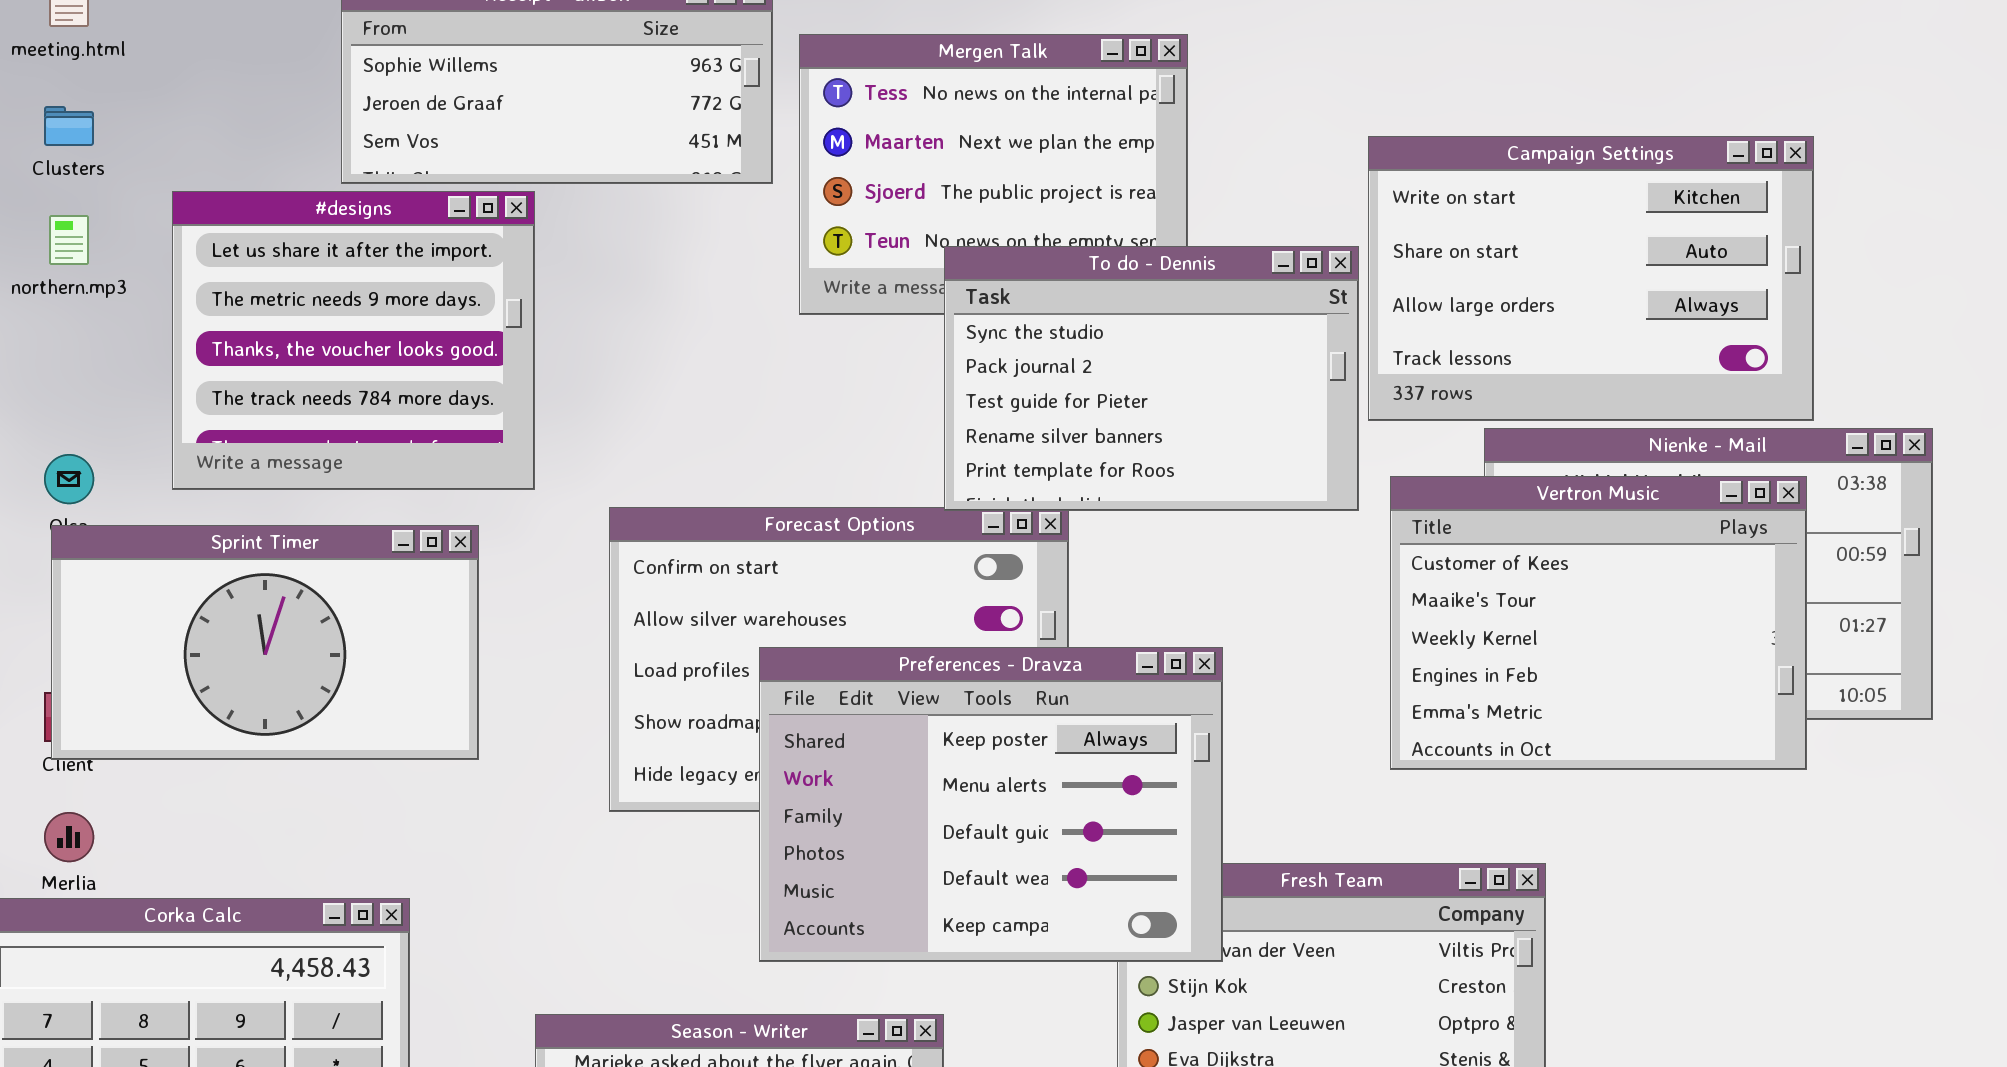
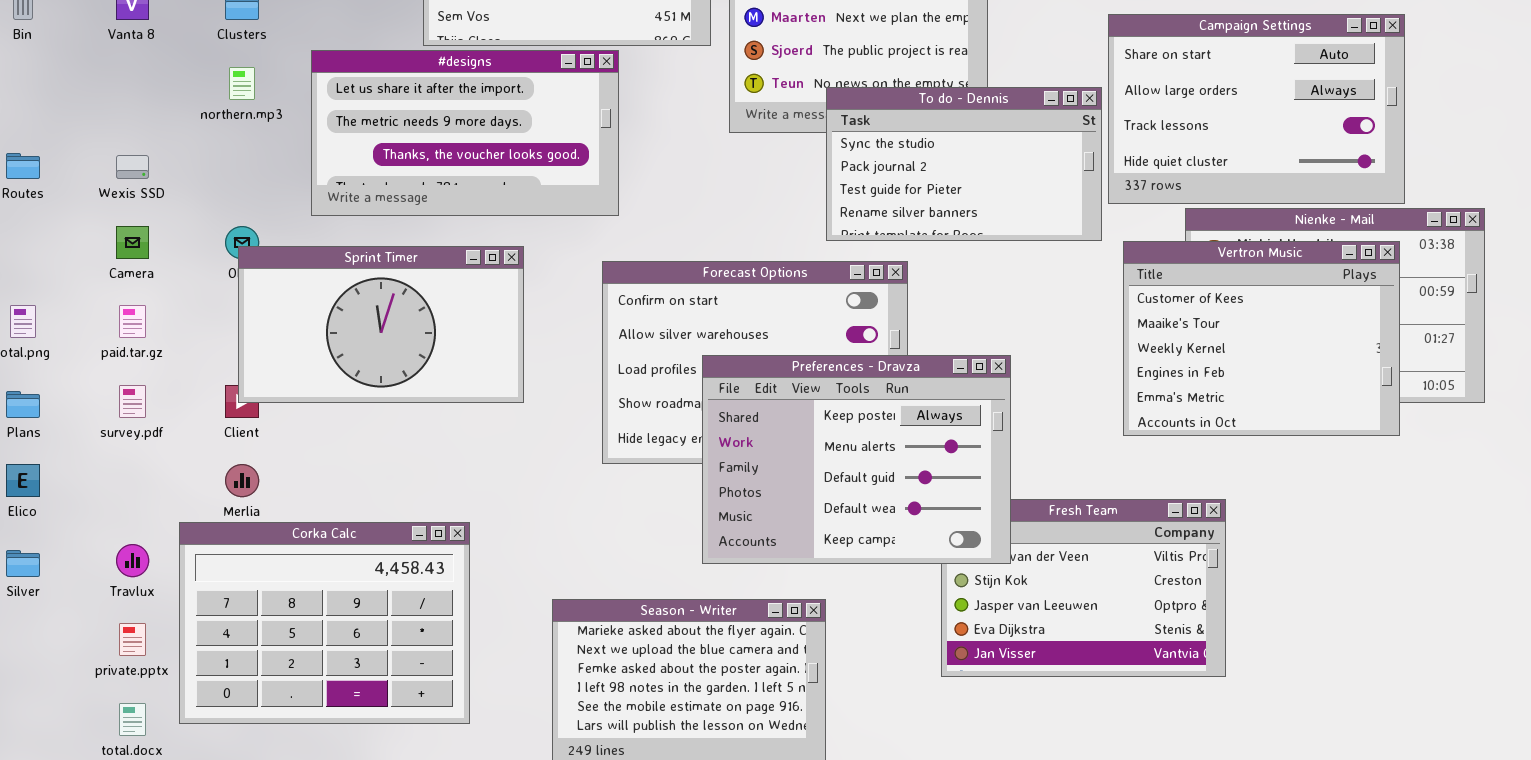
Campaign Settings: [1368,136,1814,421] -> [1108,14,1405,204], scrolled down 1 row
#designs: [172,191,535,490] -> [311,50,619,216], resized
To do - Dennis: [944,246,1359,511] -> [826,87,1102,241], resized
Sprint Timer: [51,525,479,760] -> [238,246,524,403], moved

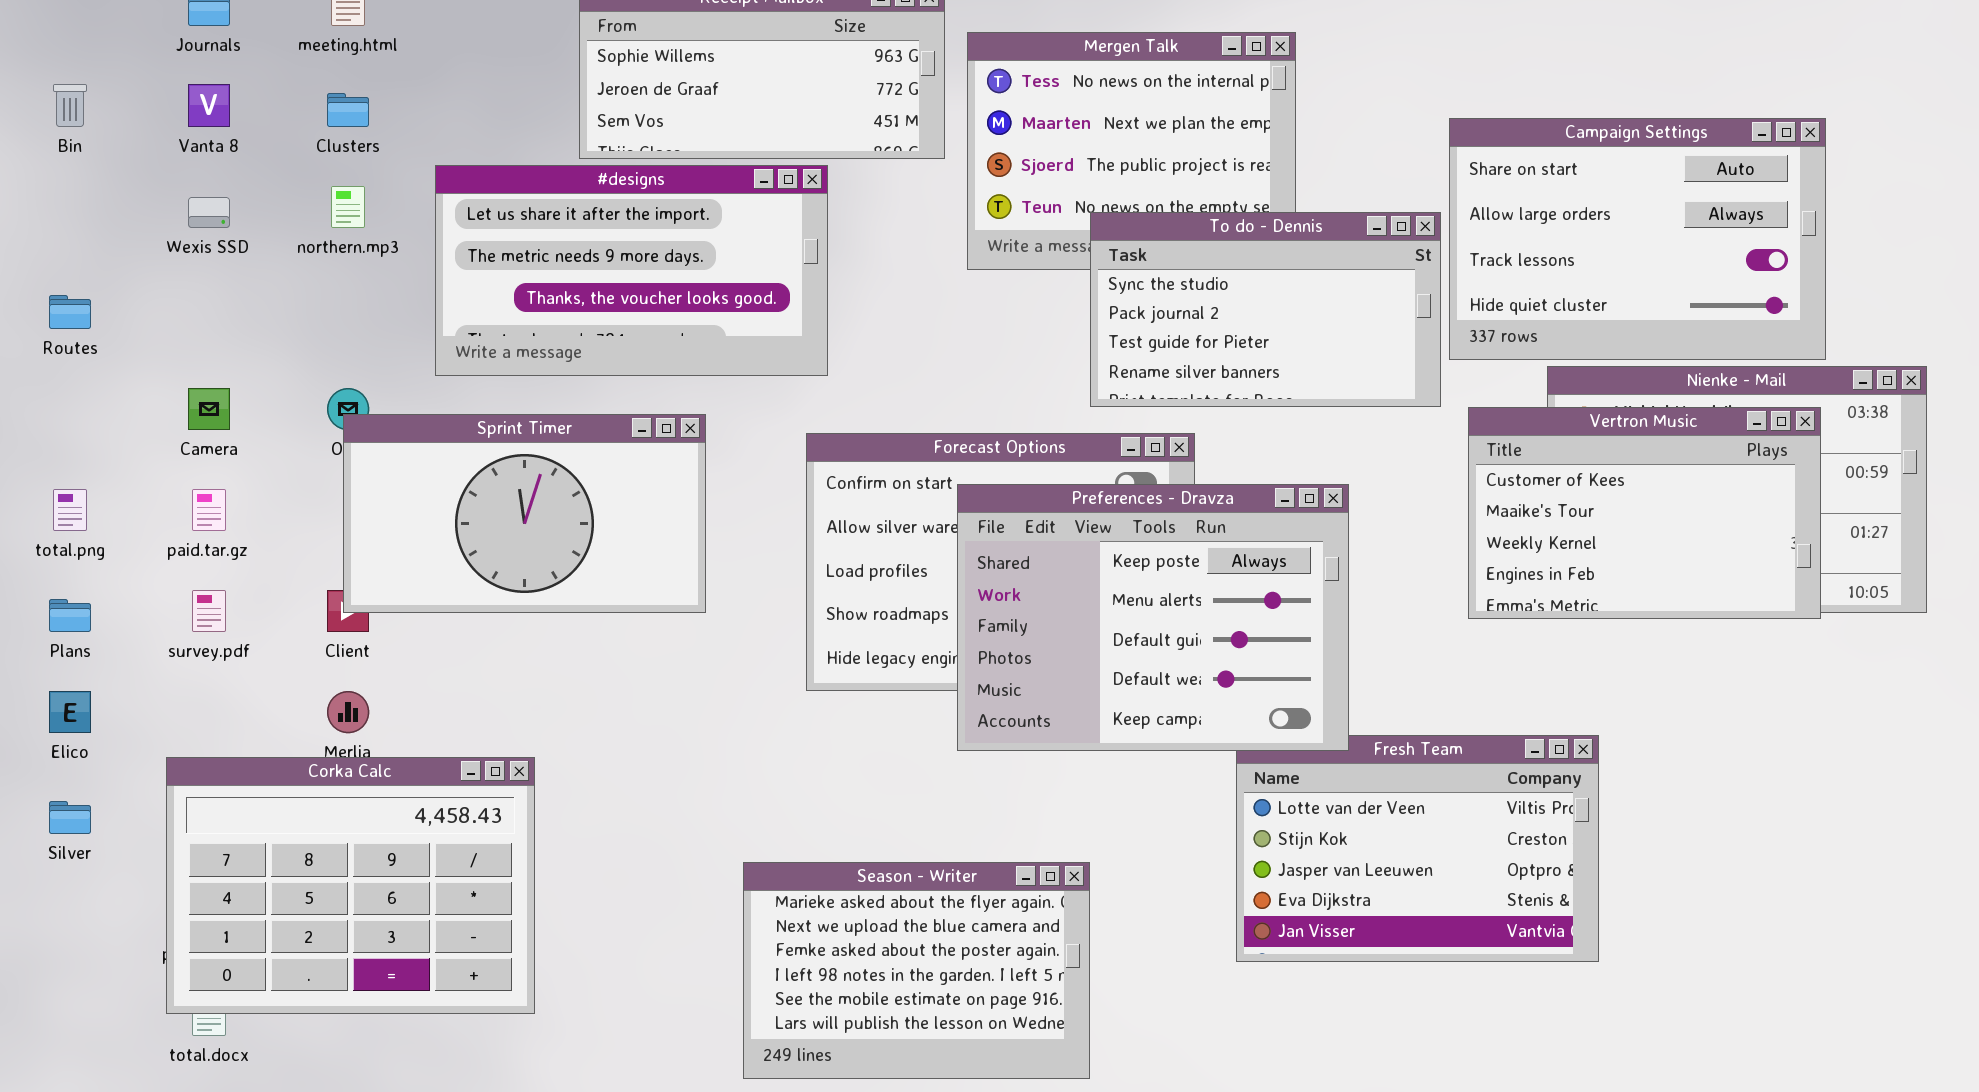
Wexis SSD: [116,155,149,179] -> [188,197,230,228], moved
Vertron Music: [1123,241,1400,436] -> [1468,407,1821,619], resized
Preferences - Dravza: [702,355,1011,564] -> [957,484,1349,751], moved
Corka Calc: [179,522,470,724] -> [166,757,535,1014], moved

